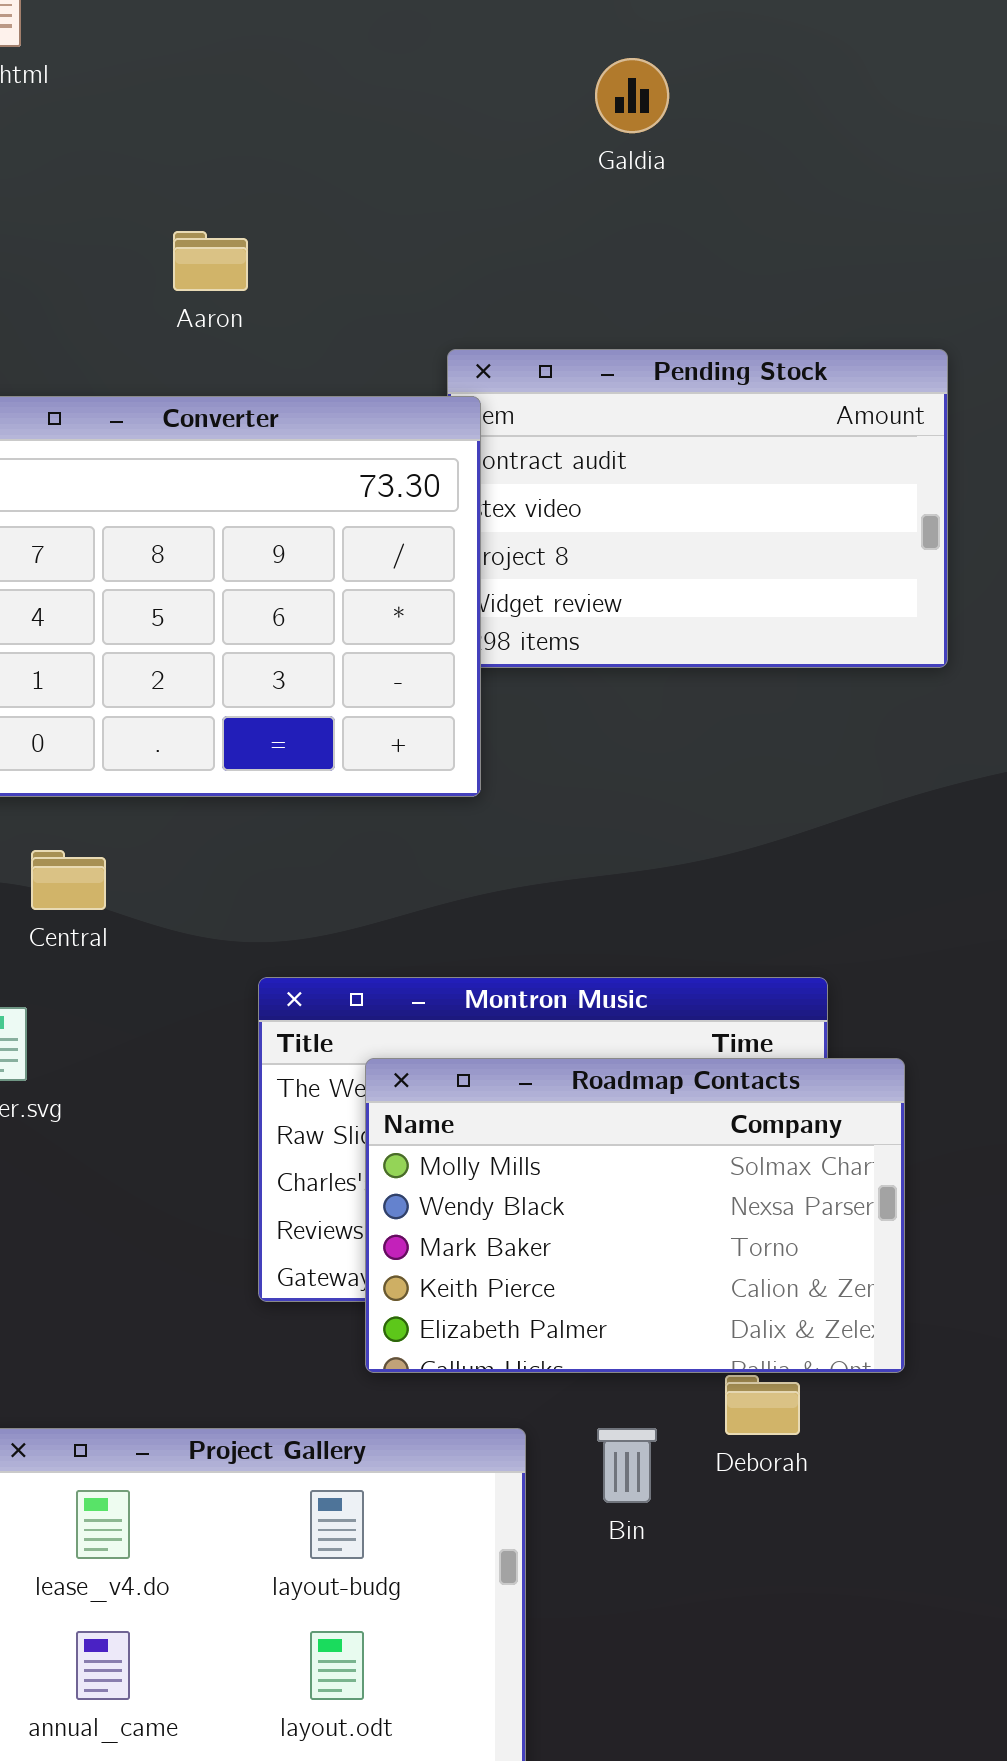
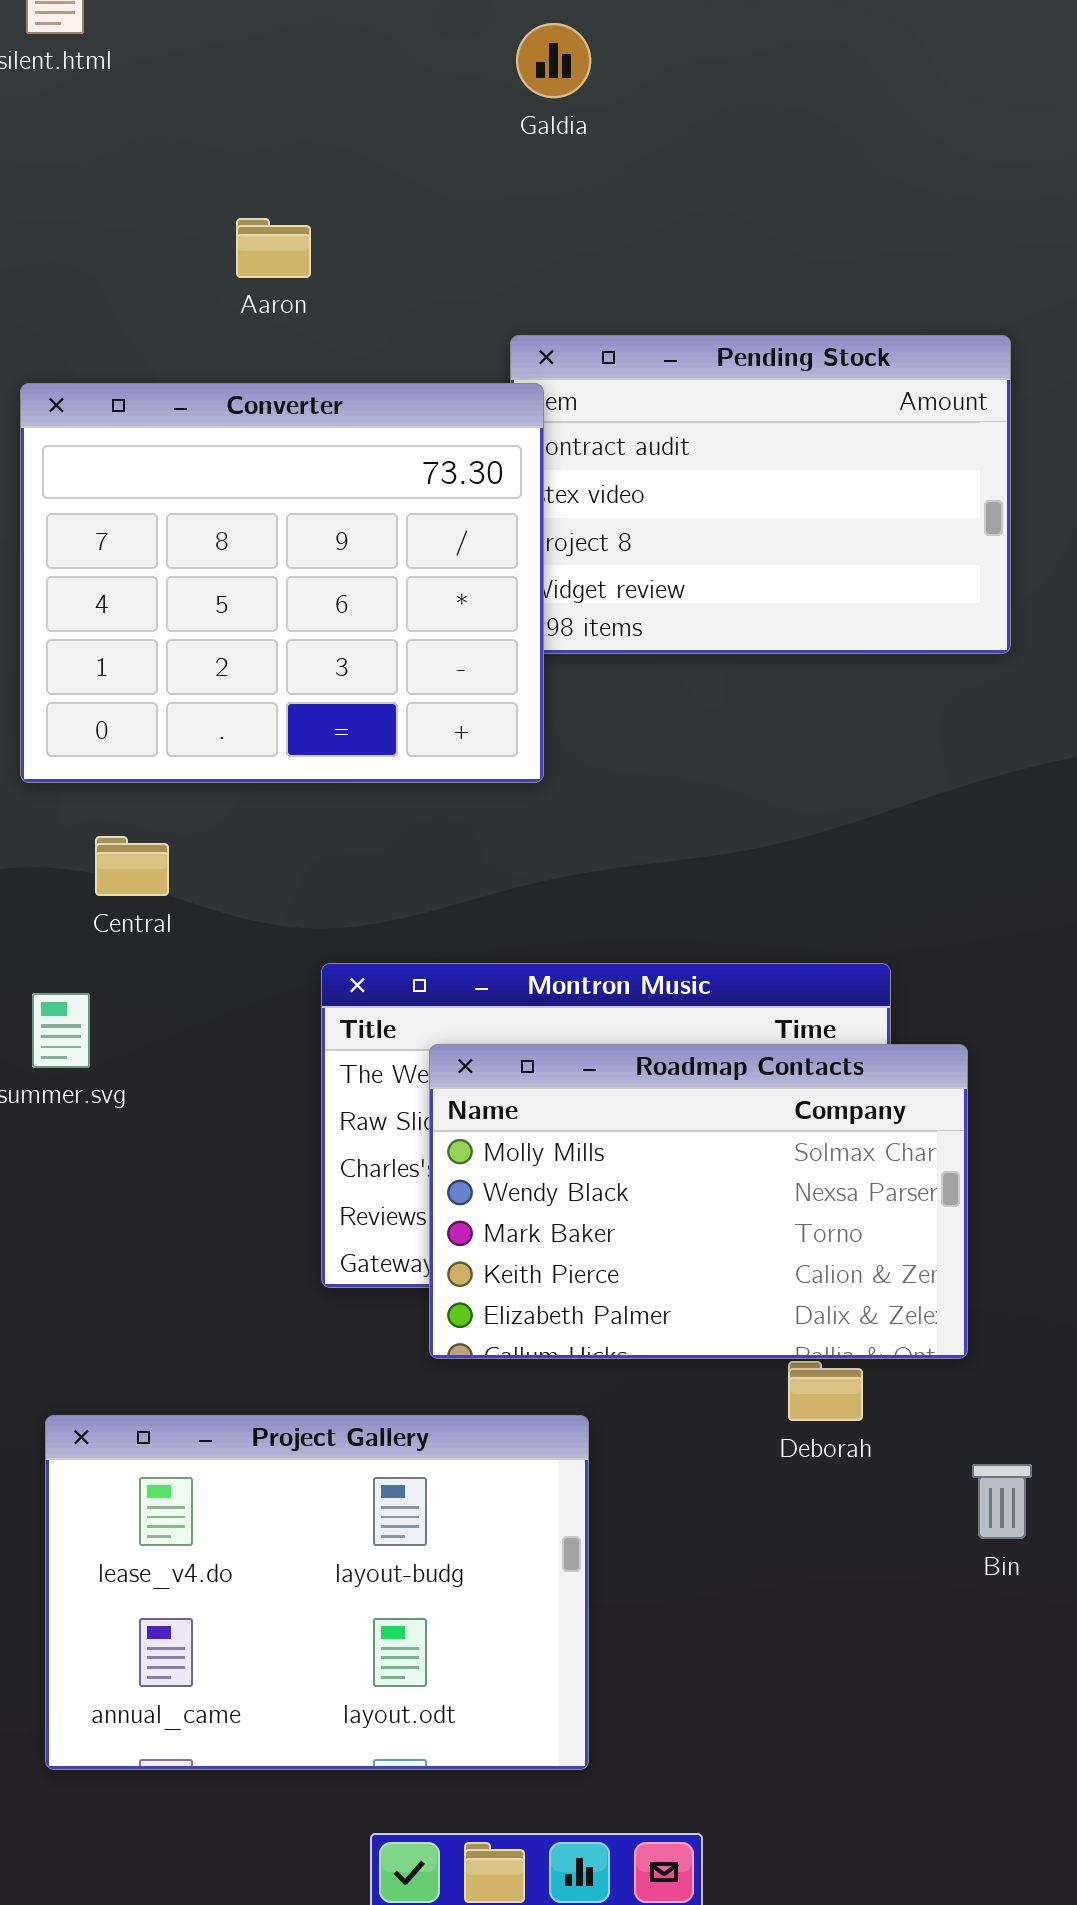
Galdia: [595,58,669,133] -> [516,23,591,98], moved
Bin: [597,1428,657,1503] -> [972,1464,1032,1539], moved

